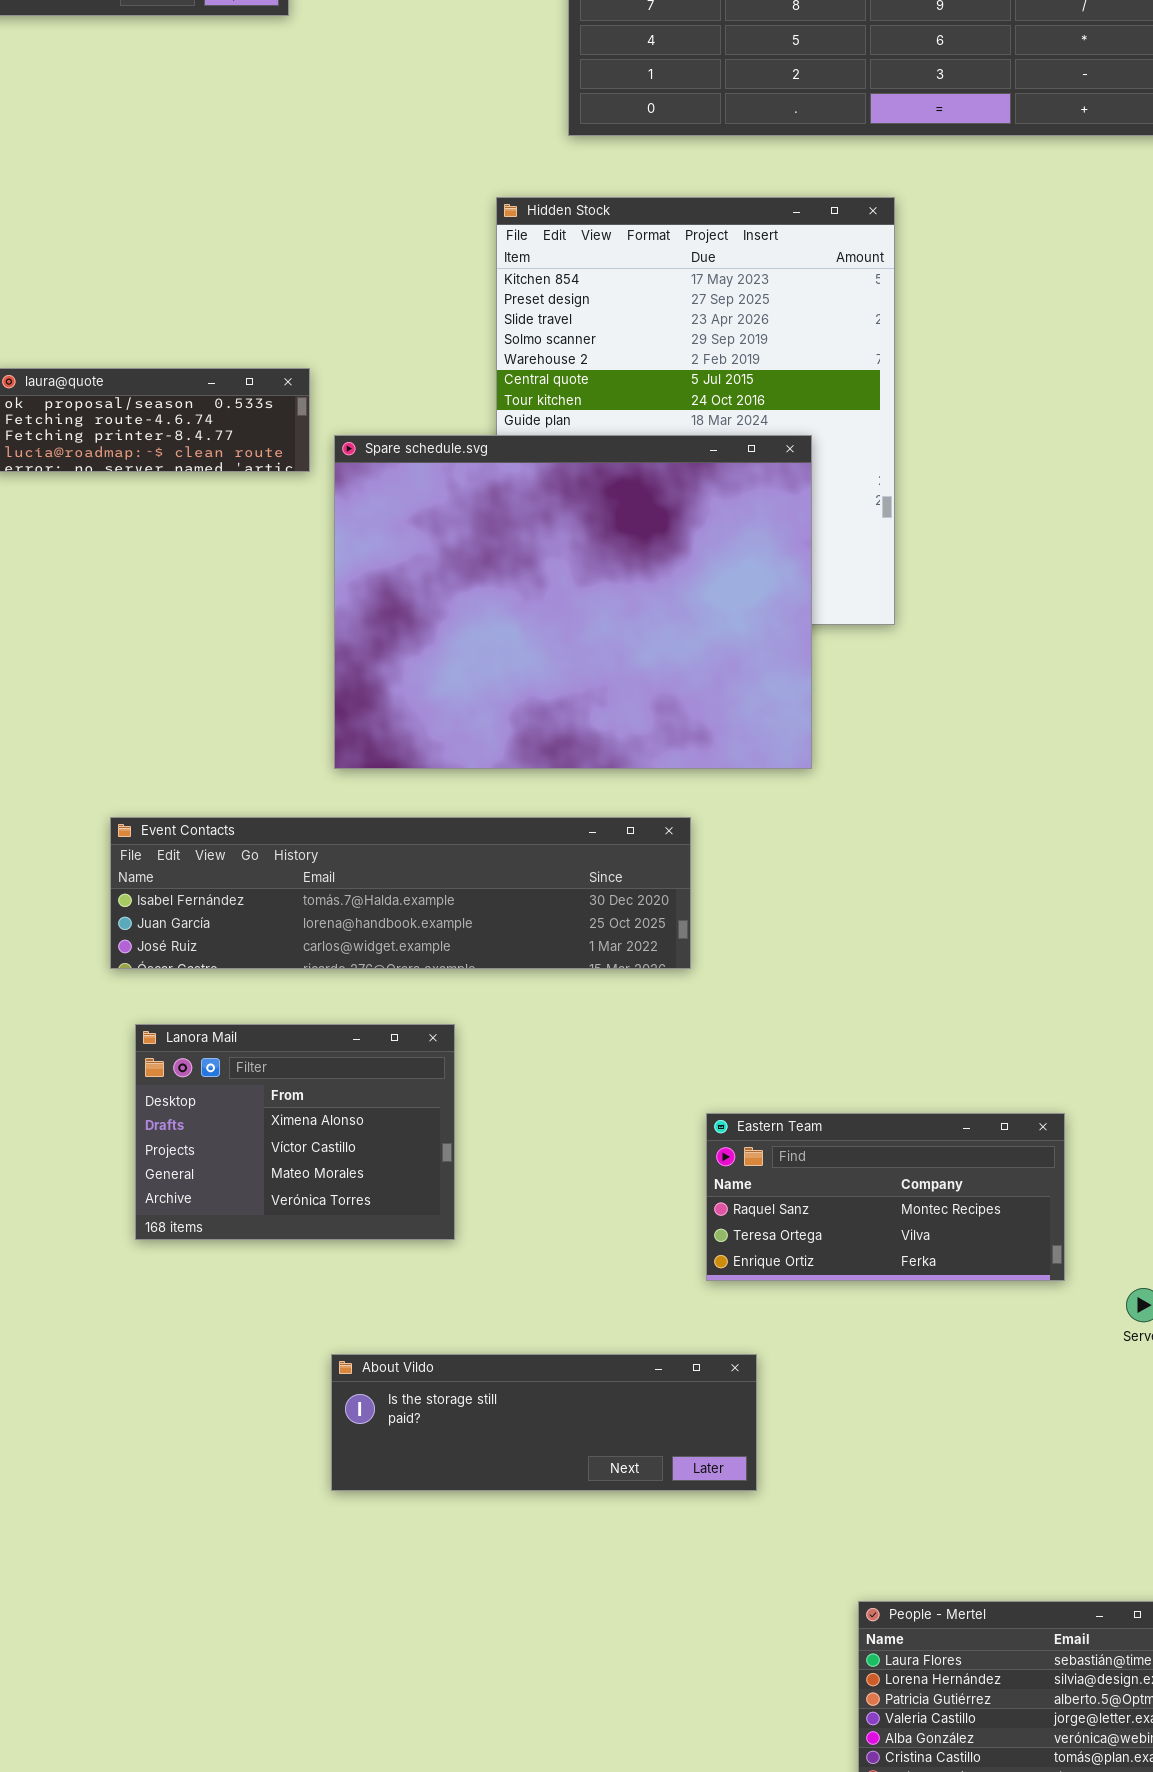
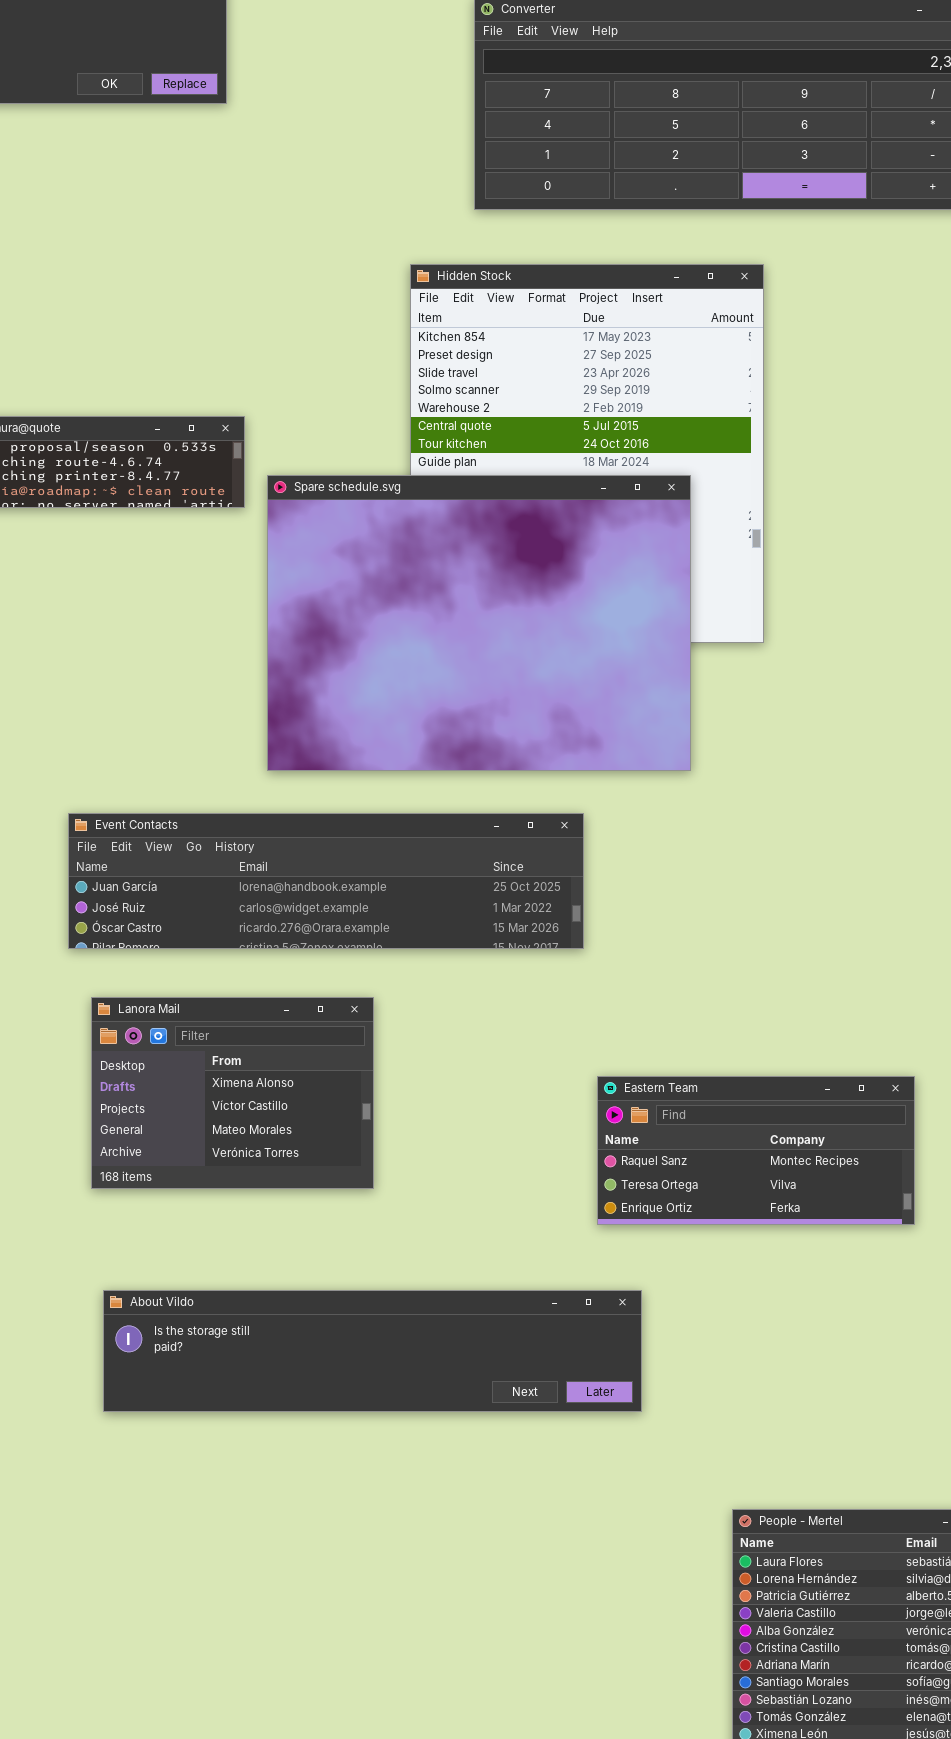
Event Contacts: [110,817,691,969] -> [68,813,584,949], scrolled down 1 row
About Vildo: [331,1354,757,1491] -> [103,1290,642,1412], resized

